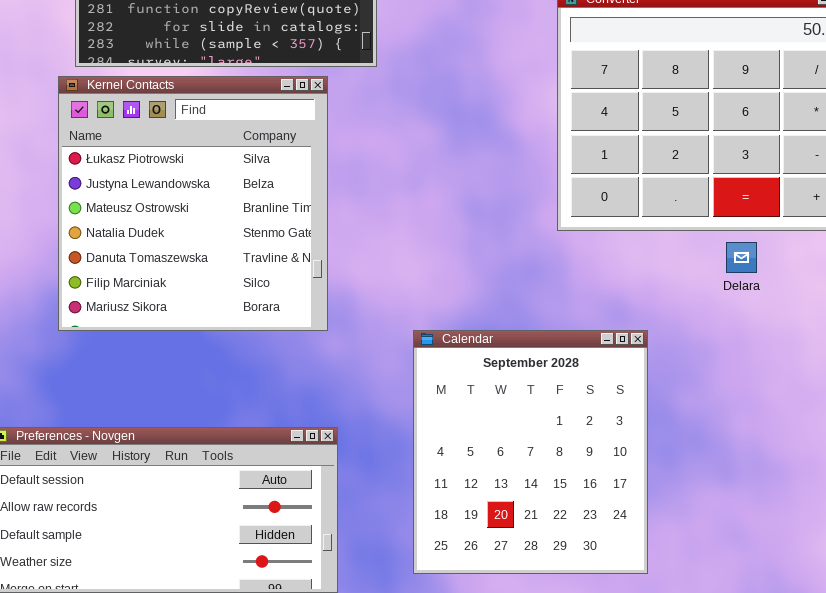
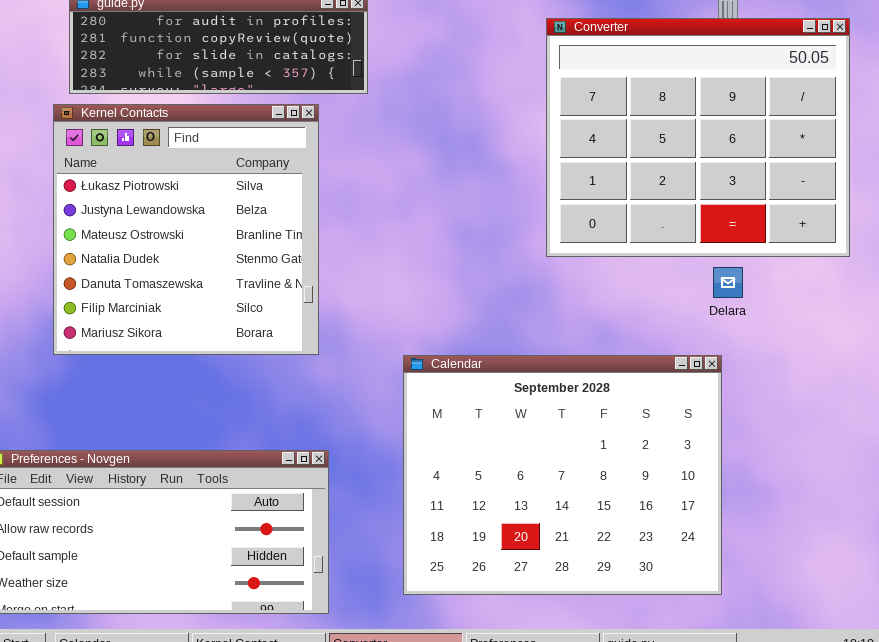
Calendar: [413,330,648,574] -> [403,355,722,595], resized

